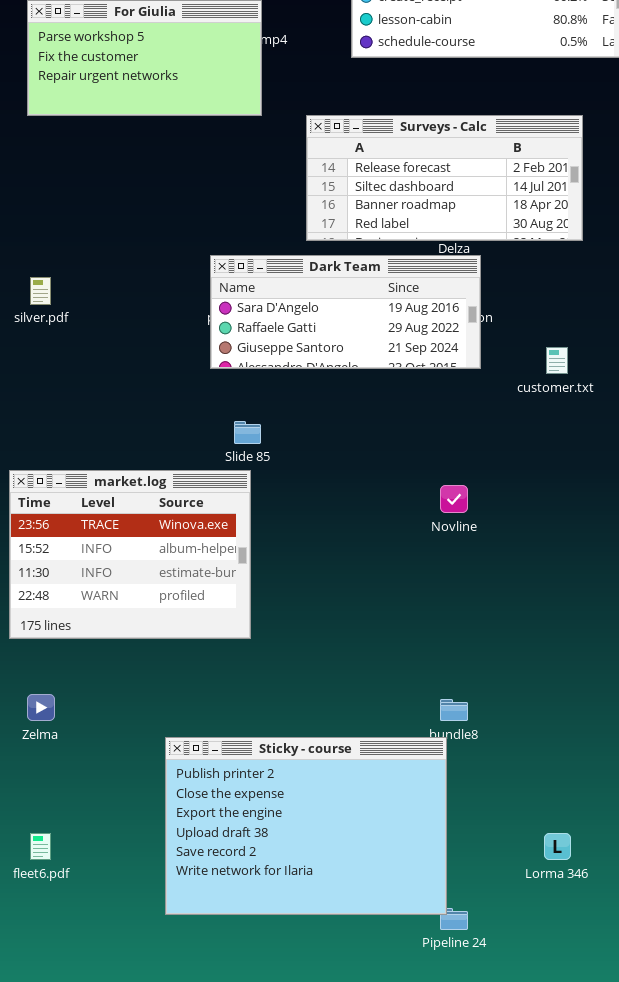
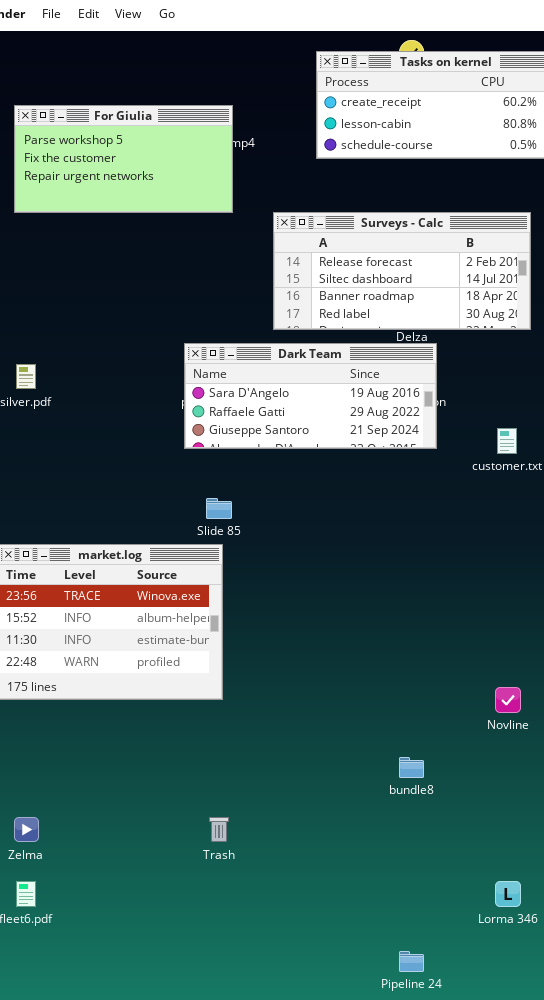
Novline: [440,485,468,513] -> [495,687,521,713], moved
Zelma: [27,694,55,721] -> [14,817,39,842], moved
Sticky - course: [165,737,447,915] -> none, closed

